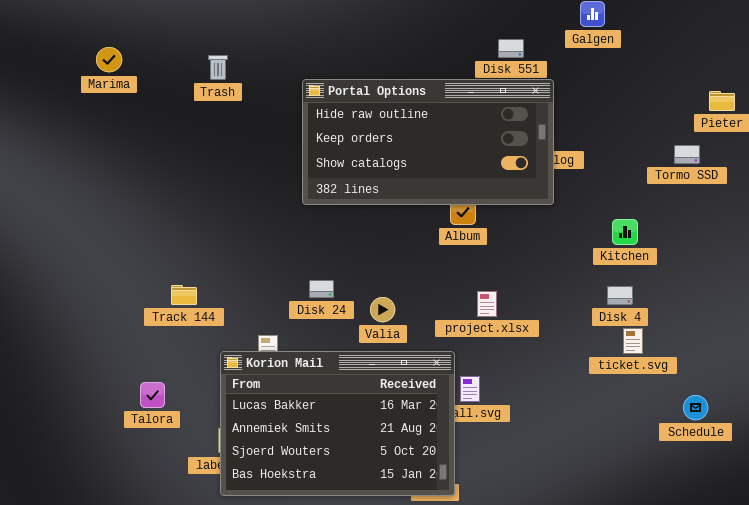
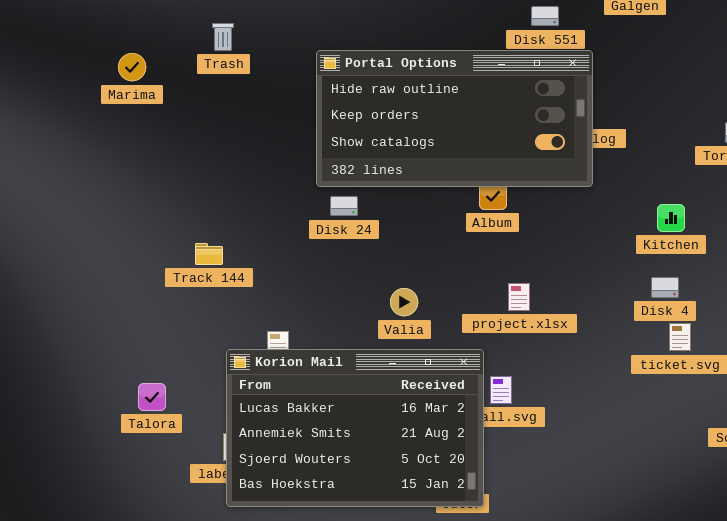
Marima: [96,47,122,72] -> [118,53,146,81], moved
Disk 24: [309,280,334,298] -> [330,196,358,216], moved
Track 144: [171,285,197,305] -> [195,243,223,265], moved

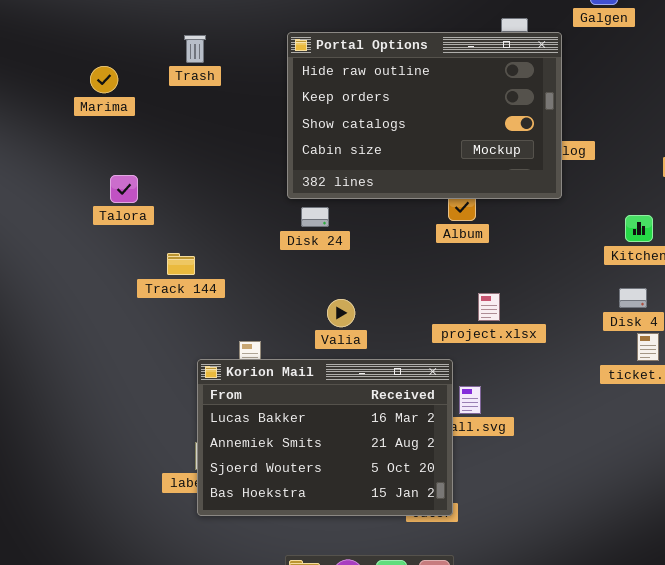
Portal Options: [316,50,593,187] -> [287,32,562,199], resized
Valia: [390,288,418,316] -> [327,299,355,327], moved
Talora: [138,383,166,411] -> [110,175,138,203], moved

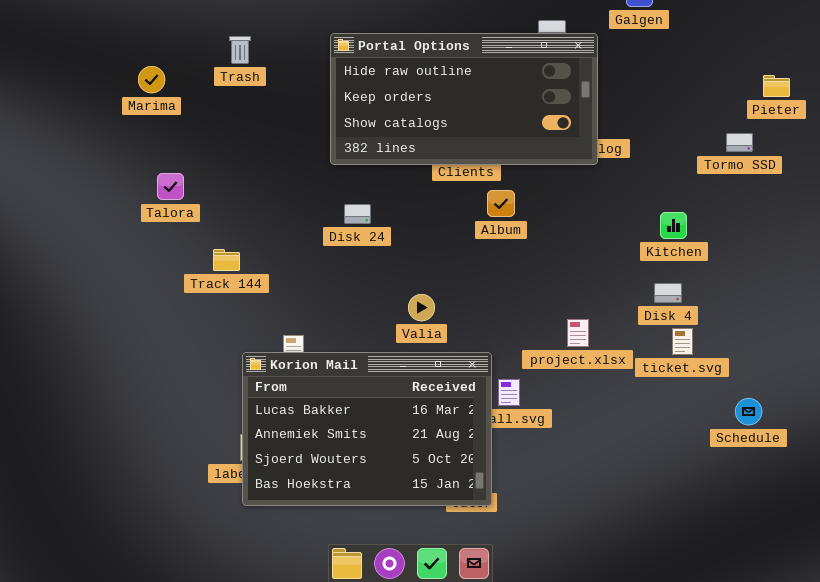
Portal Options: [287,32,562,199] -> [330,33,598,165], resized
project.xlsx: [478,293,500,321] -> [567,319,589,347], moved
Valia: [327,299,355,327] -> [408,294,435,321], moved

